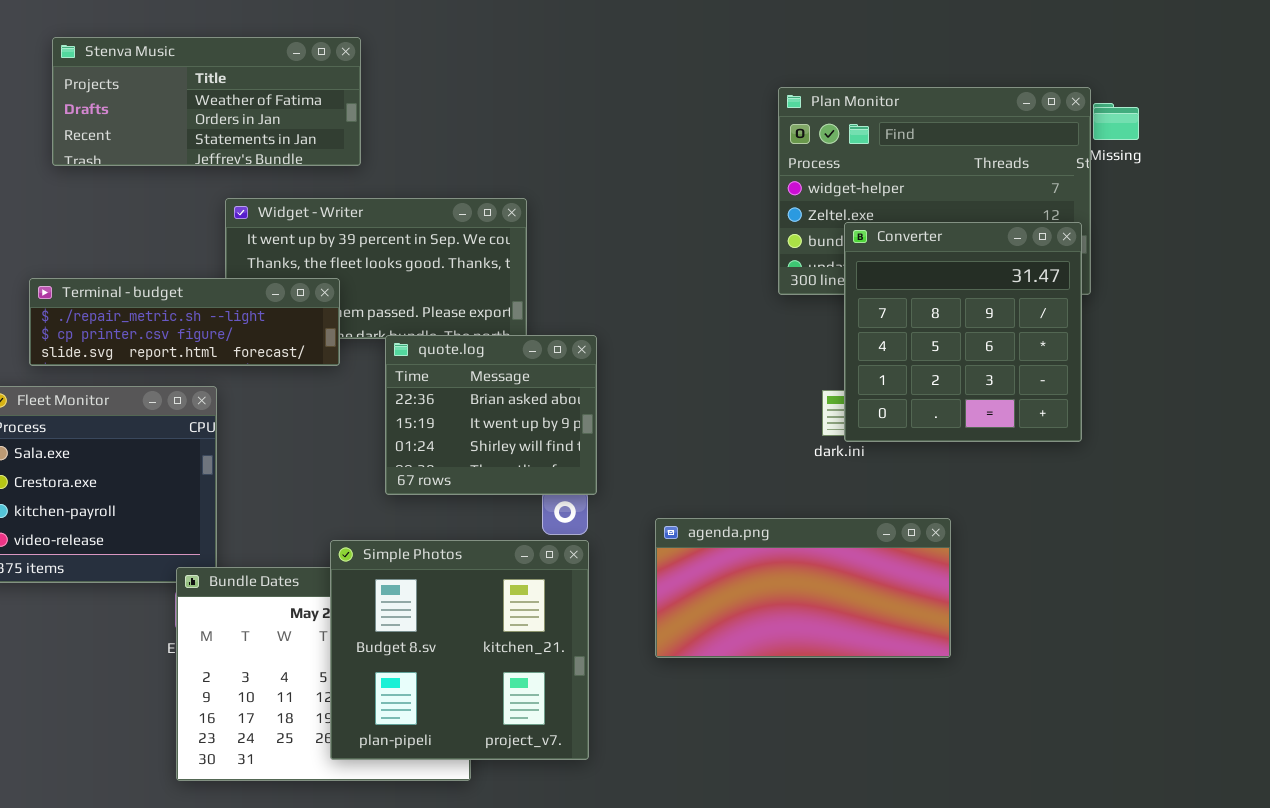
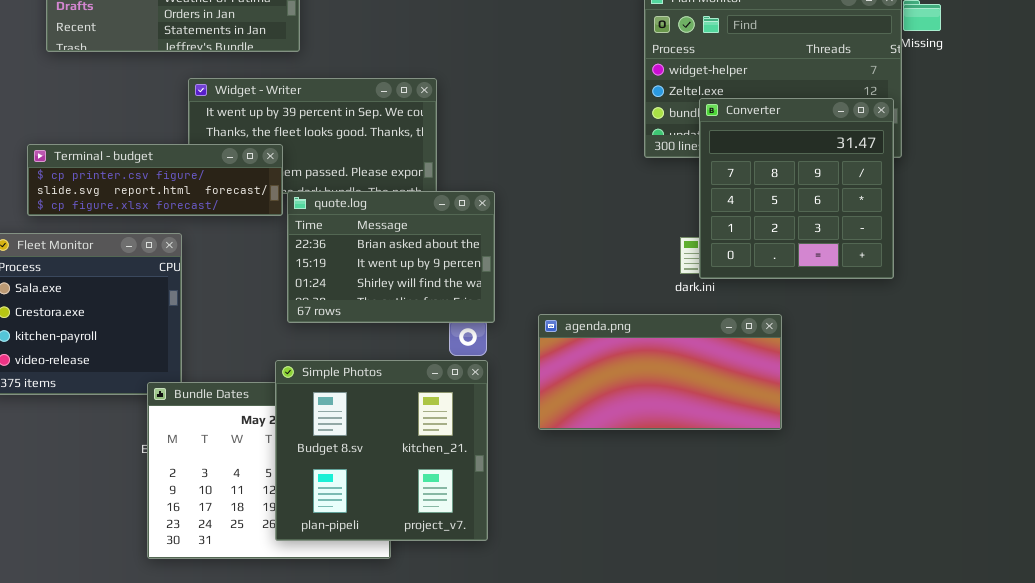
Terminal - budget: [29,278,340,366] -> [27,144,283,216], scrolled down 1 row
quote.log: [385,335,597,495] -> [287,191,495,323], resized
agenda.png: [655,518,951,658] -> [538,314,782,430], moved

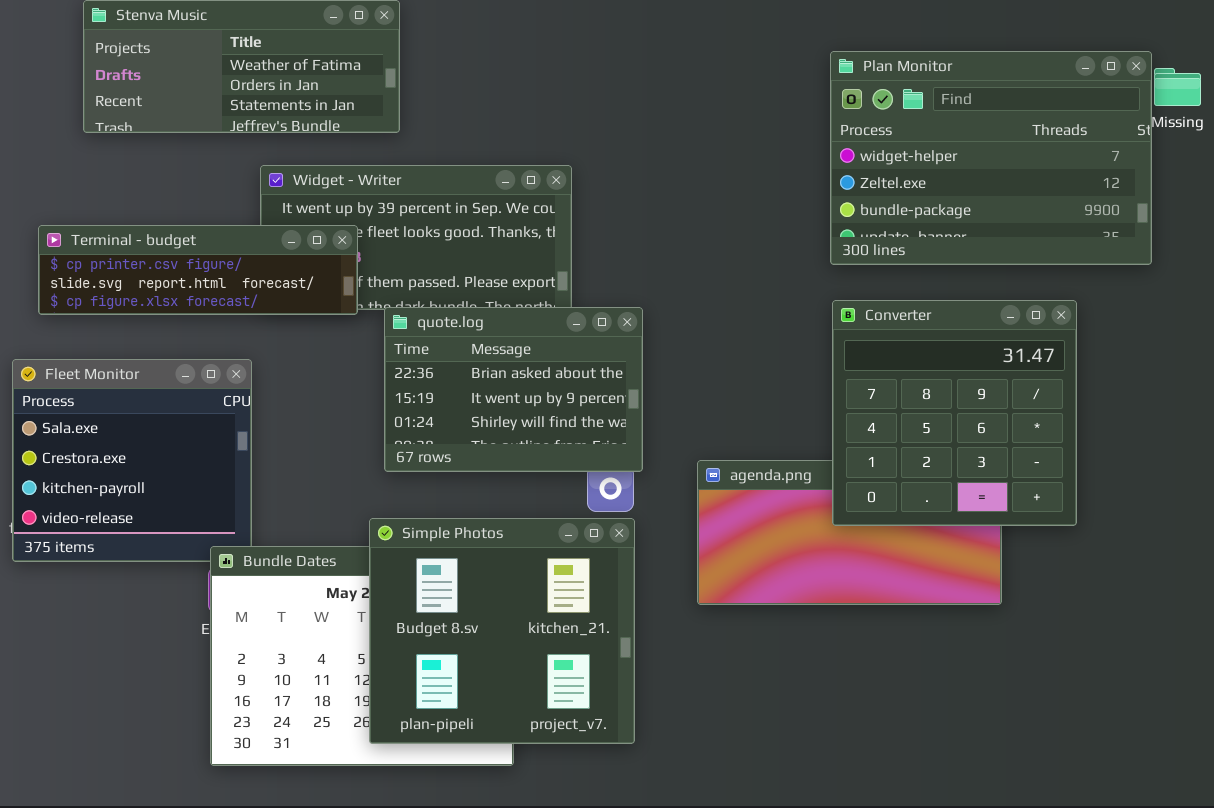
Converter: [699,98,894,279] -> [832,300,1077,526], moved
Terminal - budget: [27,144,283,216] -> [38,225,358,315], moved

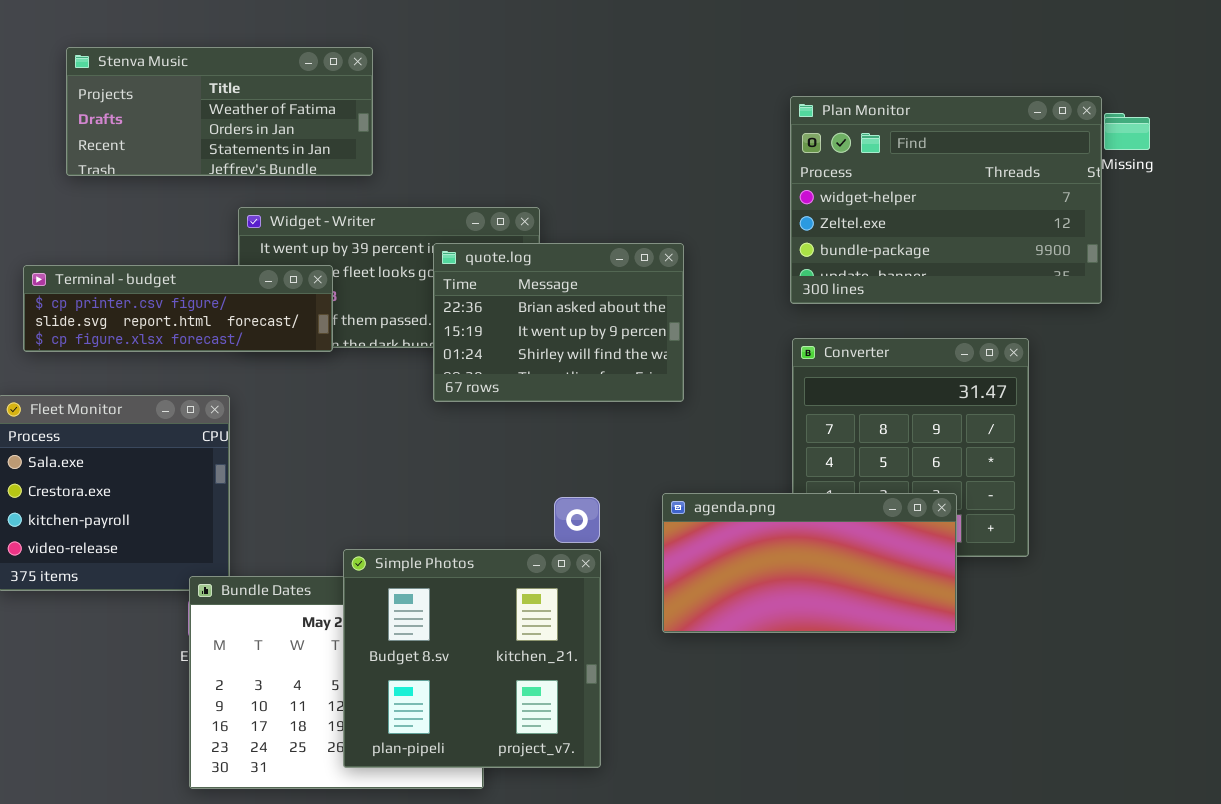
quote.log: [384,307,643,472] -> [433,243,684,402], moved
agenda.png: [697,460,1002,605] -> [662,493,957,633], raised

